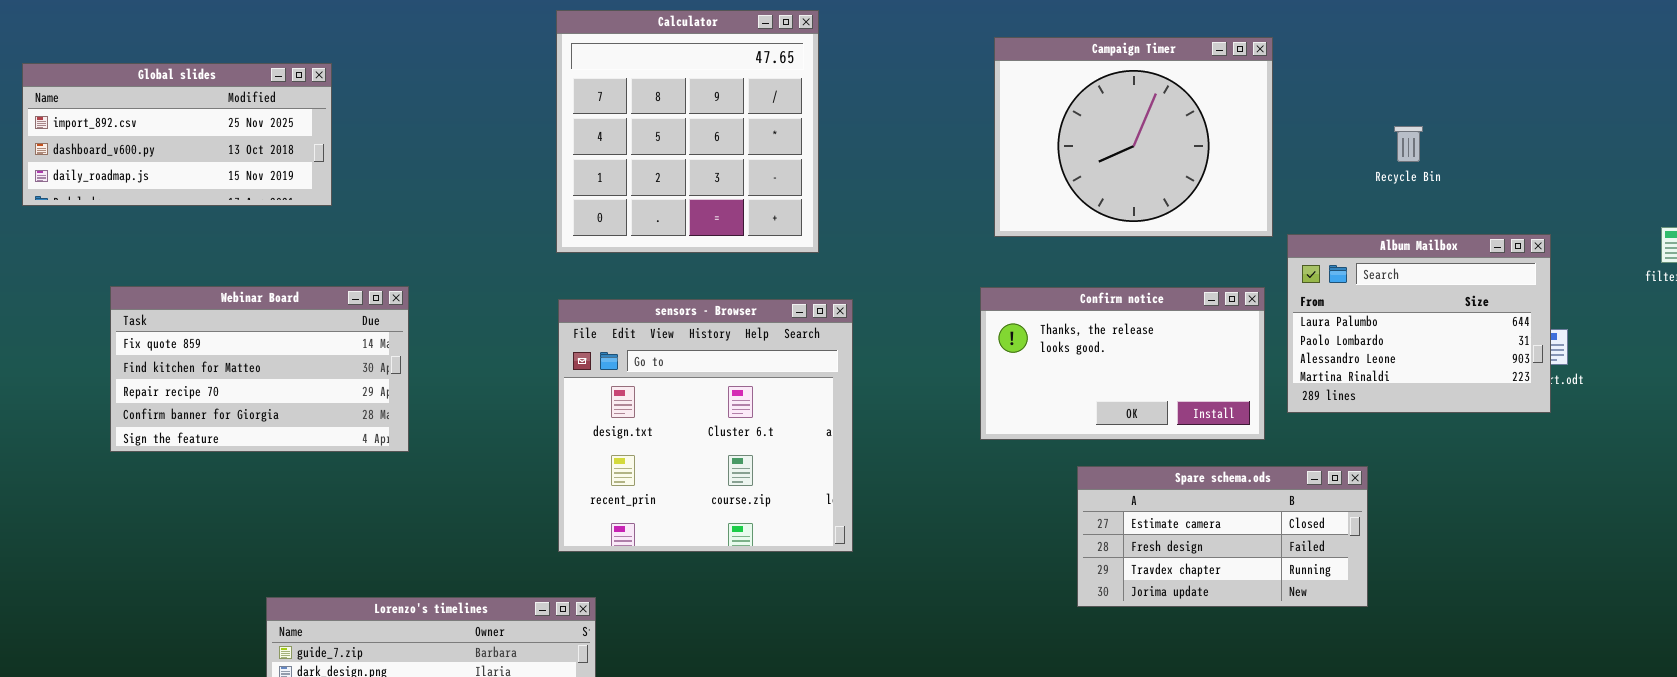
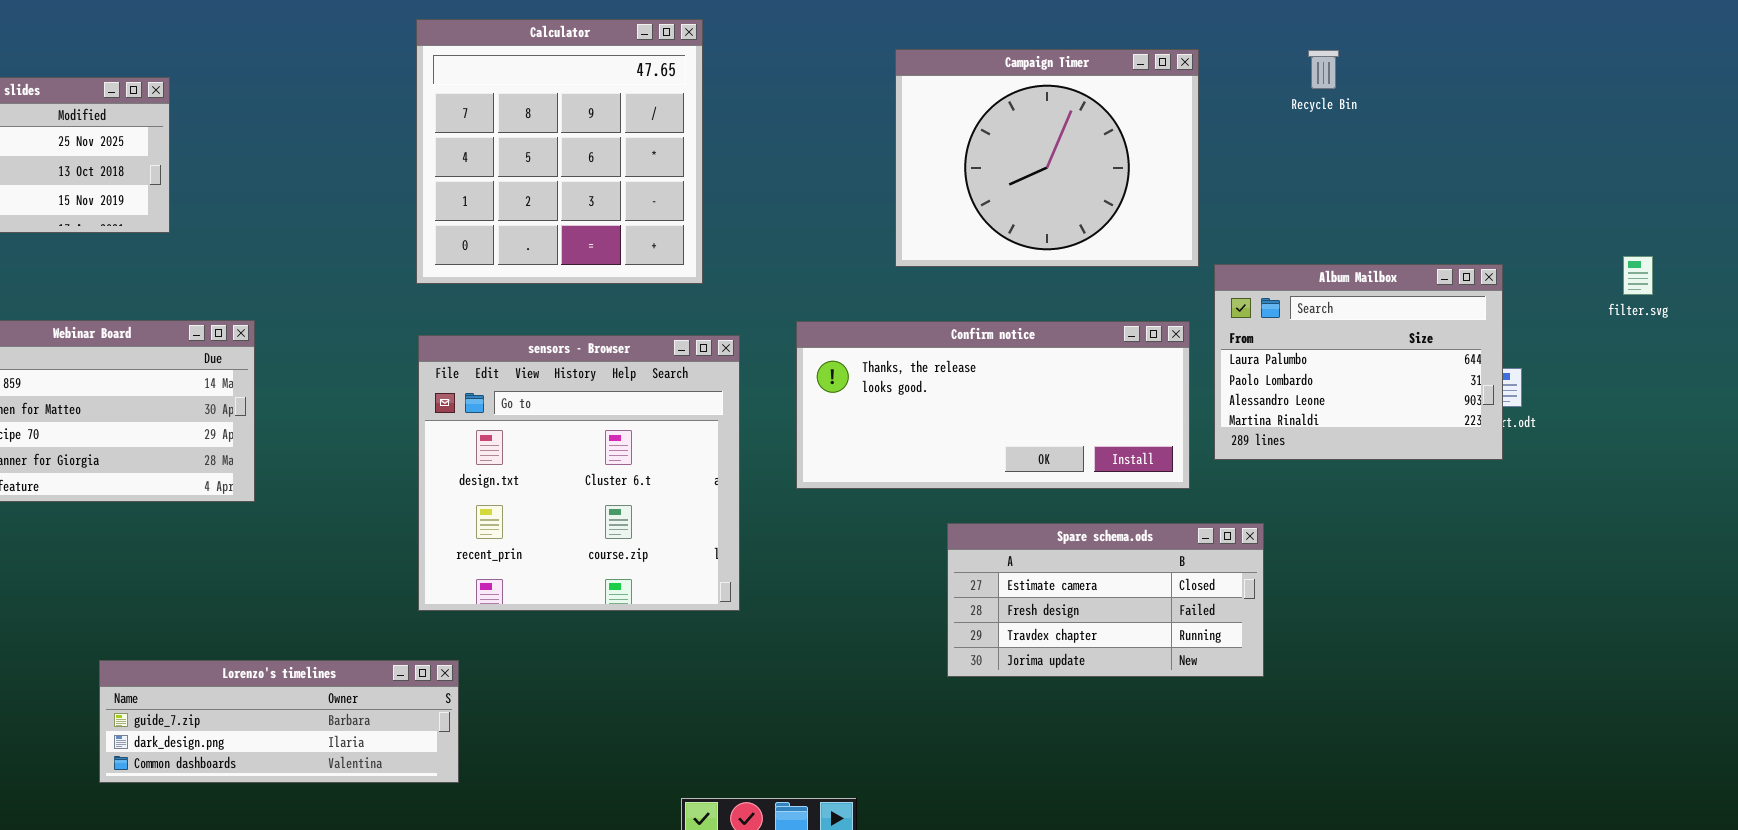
Recycle Bin: [1394,126,1423,162] -> [1308,50,1339,89], moved
Confirm notice: [980,287,1265,440] -> [796,321,1190,489], resized
Spare schema.ods: [1077,466,1368,607] -> [947,523,1264,677], moved

